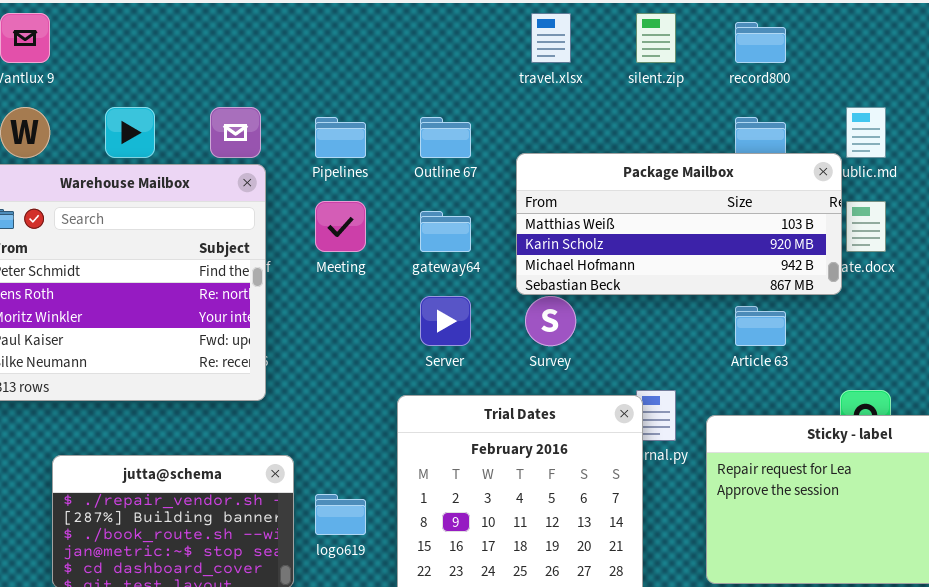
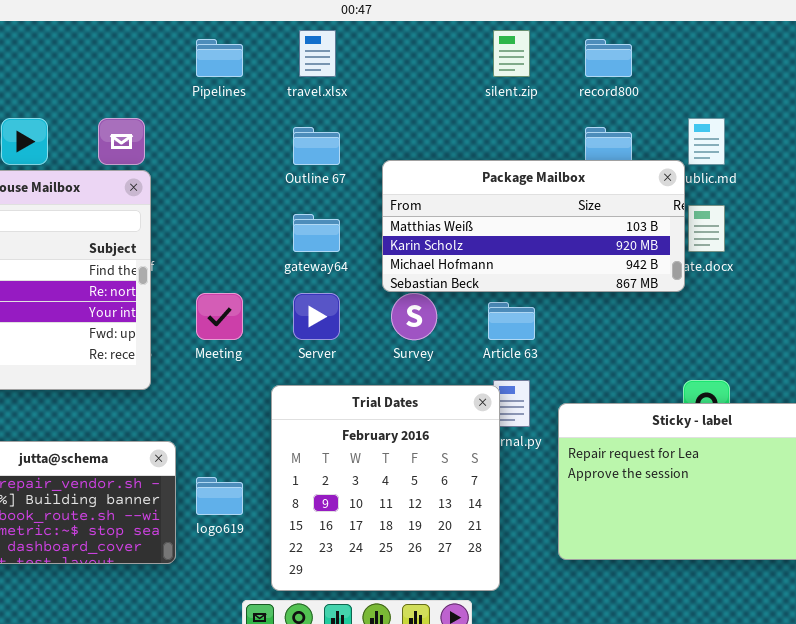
travel.xlsx: [531,13,571,63] -> [299,30,336,77], moved
Pipelines: [315,117,366,158] -> [196,39,243,77], moved
Meeting: [315,201,366,252] -> [196,293,243,340], moved
Article 63: [735,306,786,346] -> [488,302,535,340], moved

